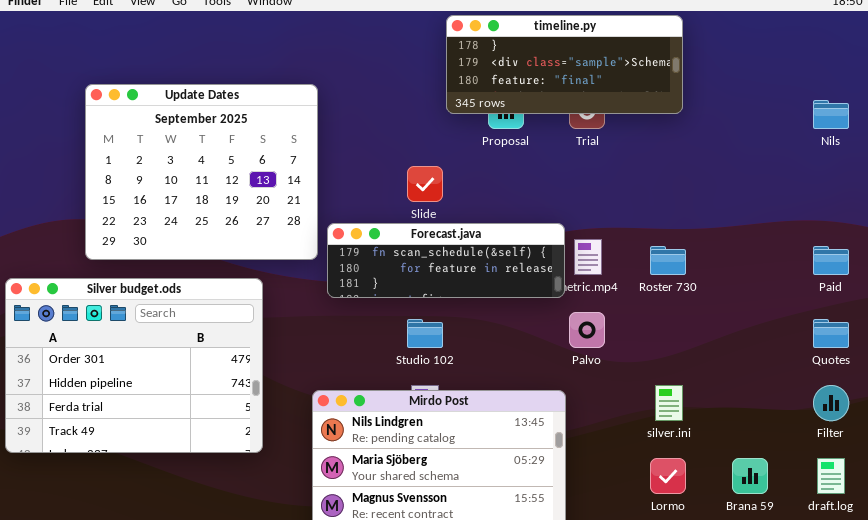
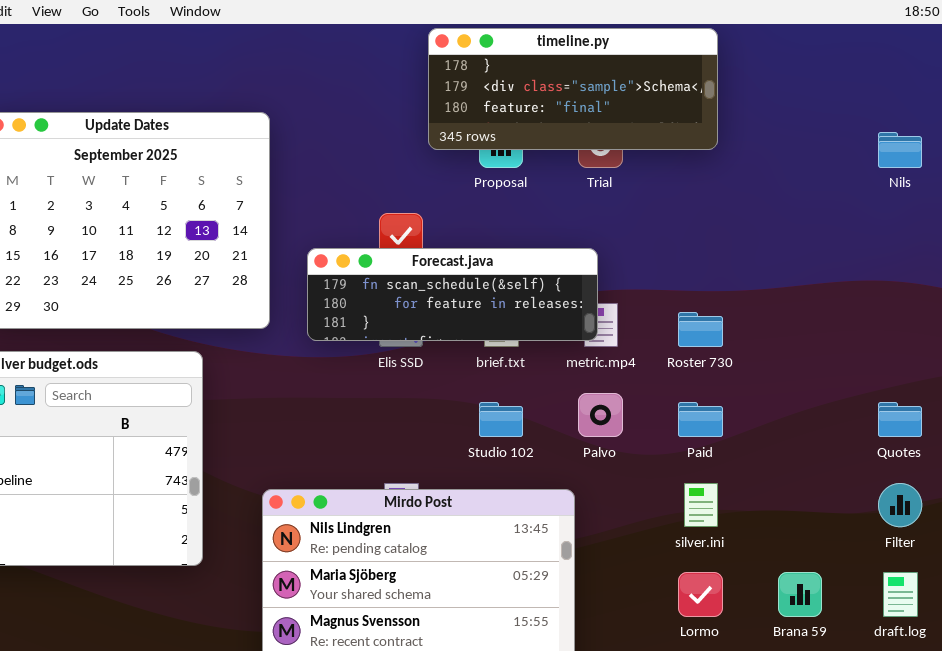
Forecast.java: [327,223,565,298] -> [307,248,598,341], moved
Paid: [813,246,849,275] -> [678,402,723,437], moved
Studio 102: [407,319,443,348] -> [479,402,523,437], moved

